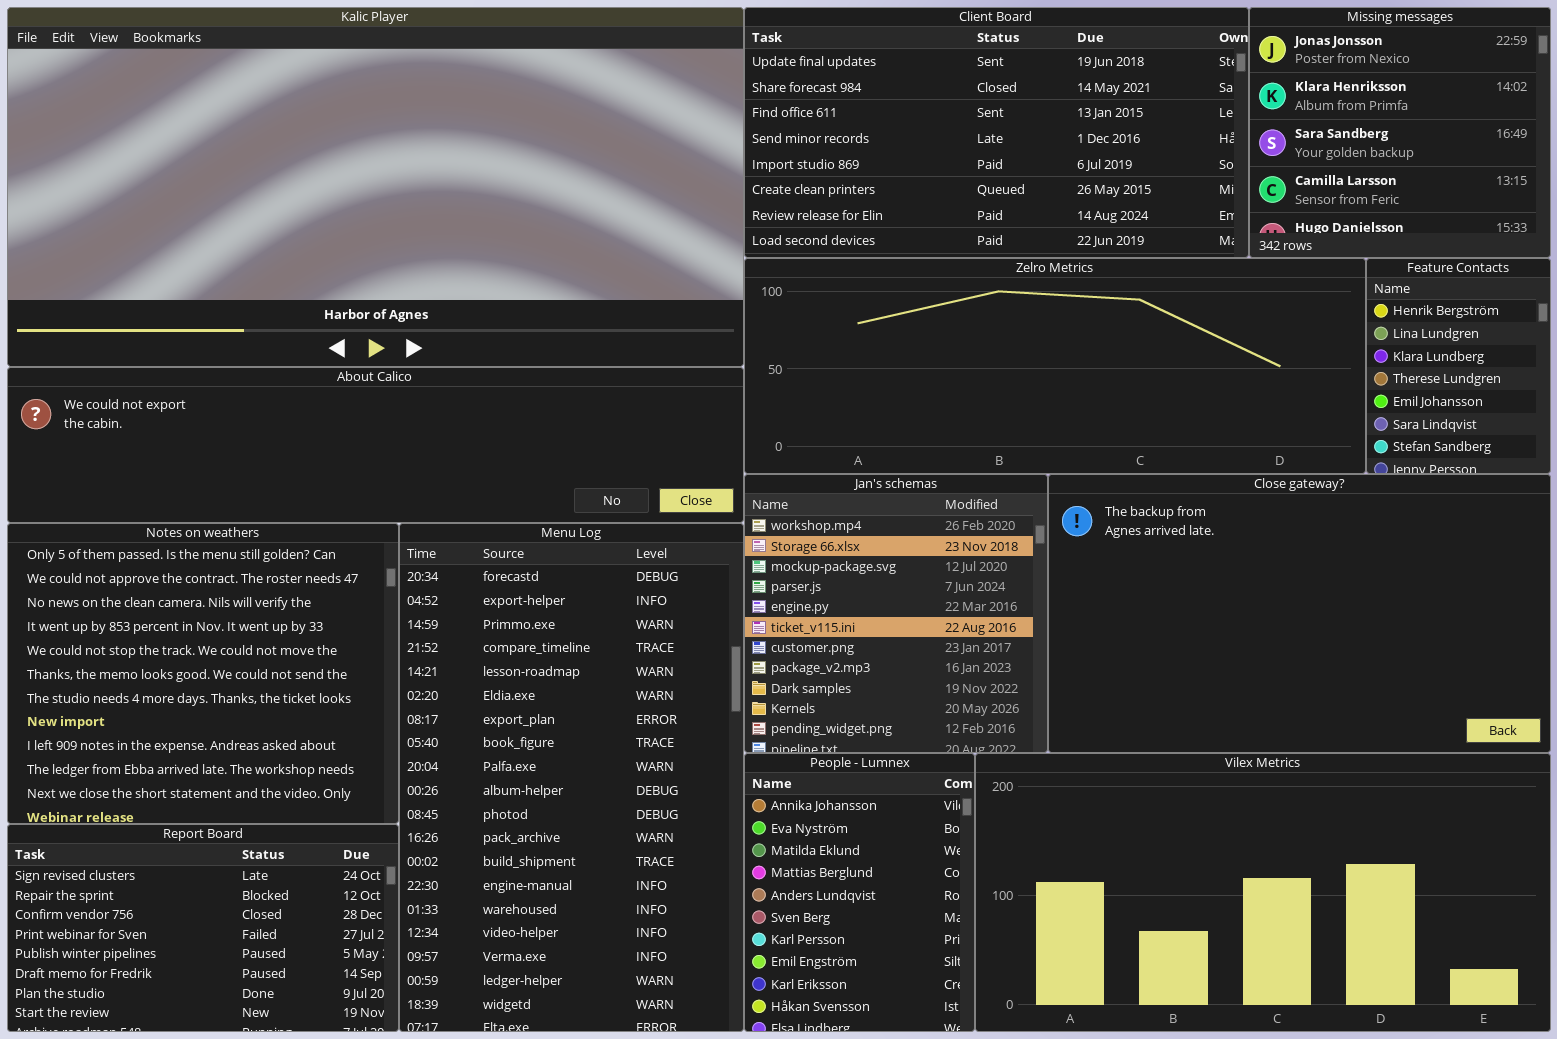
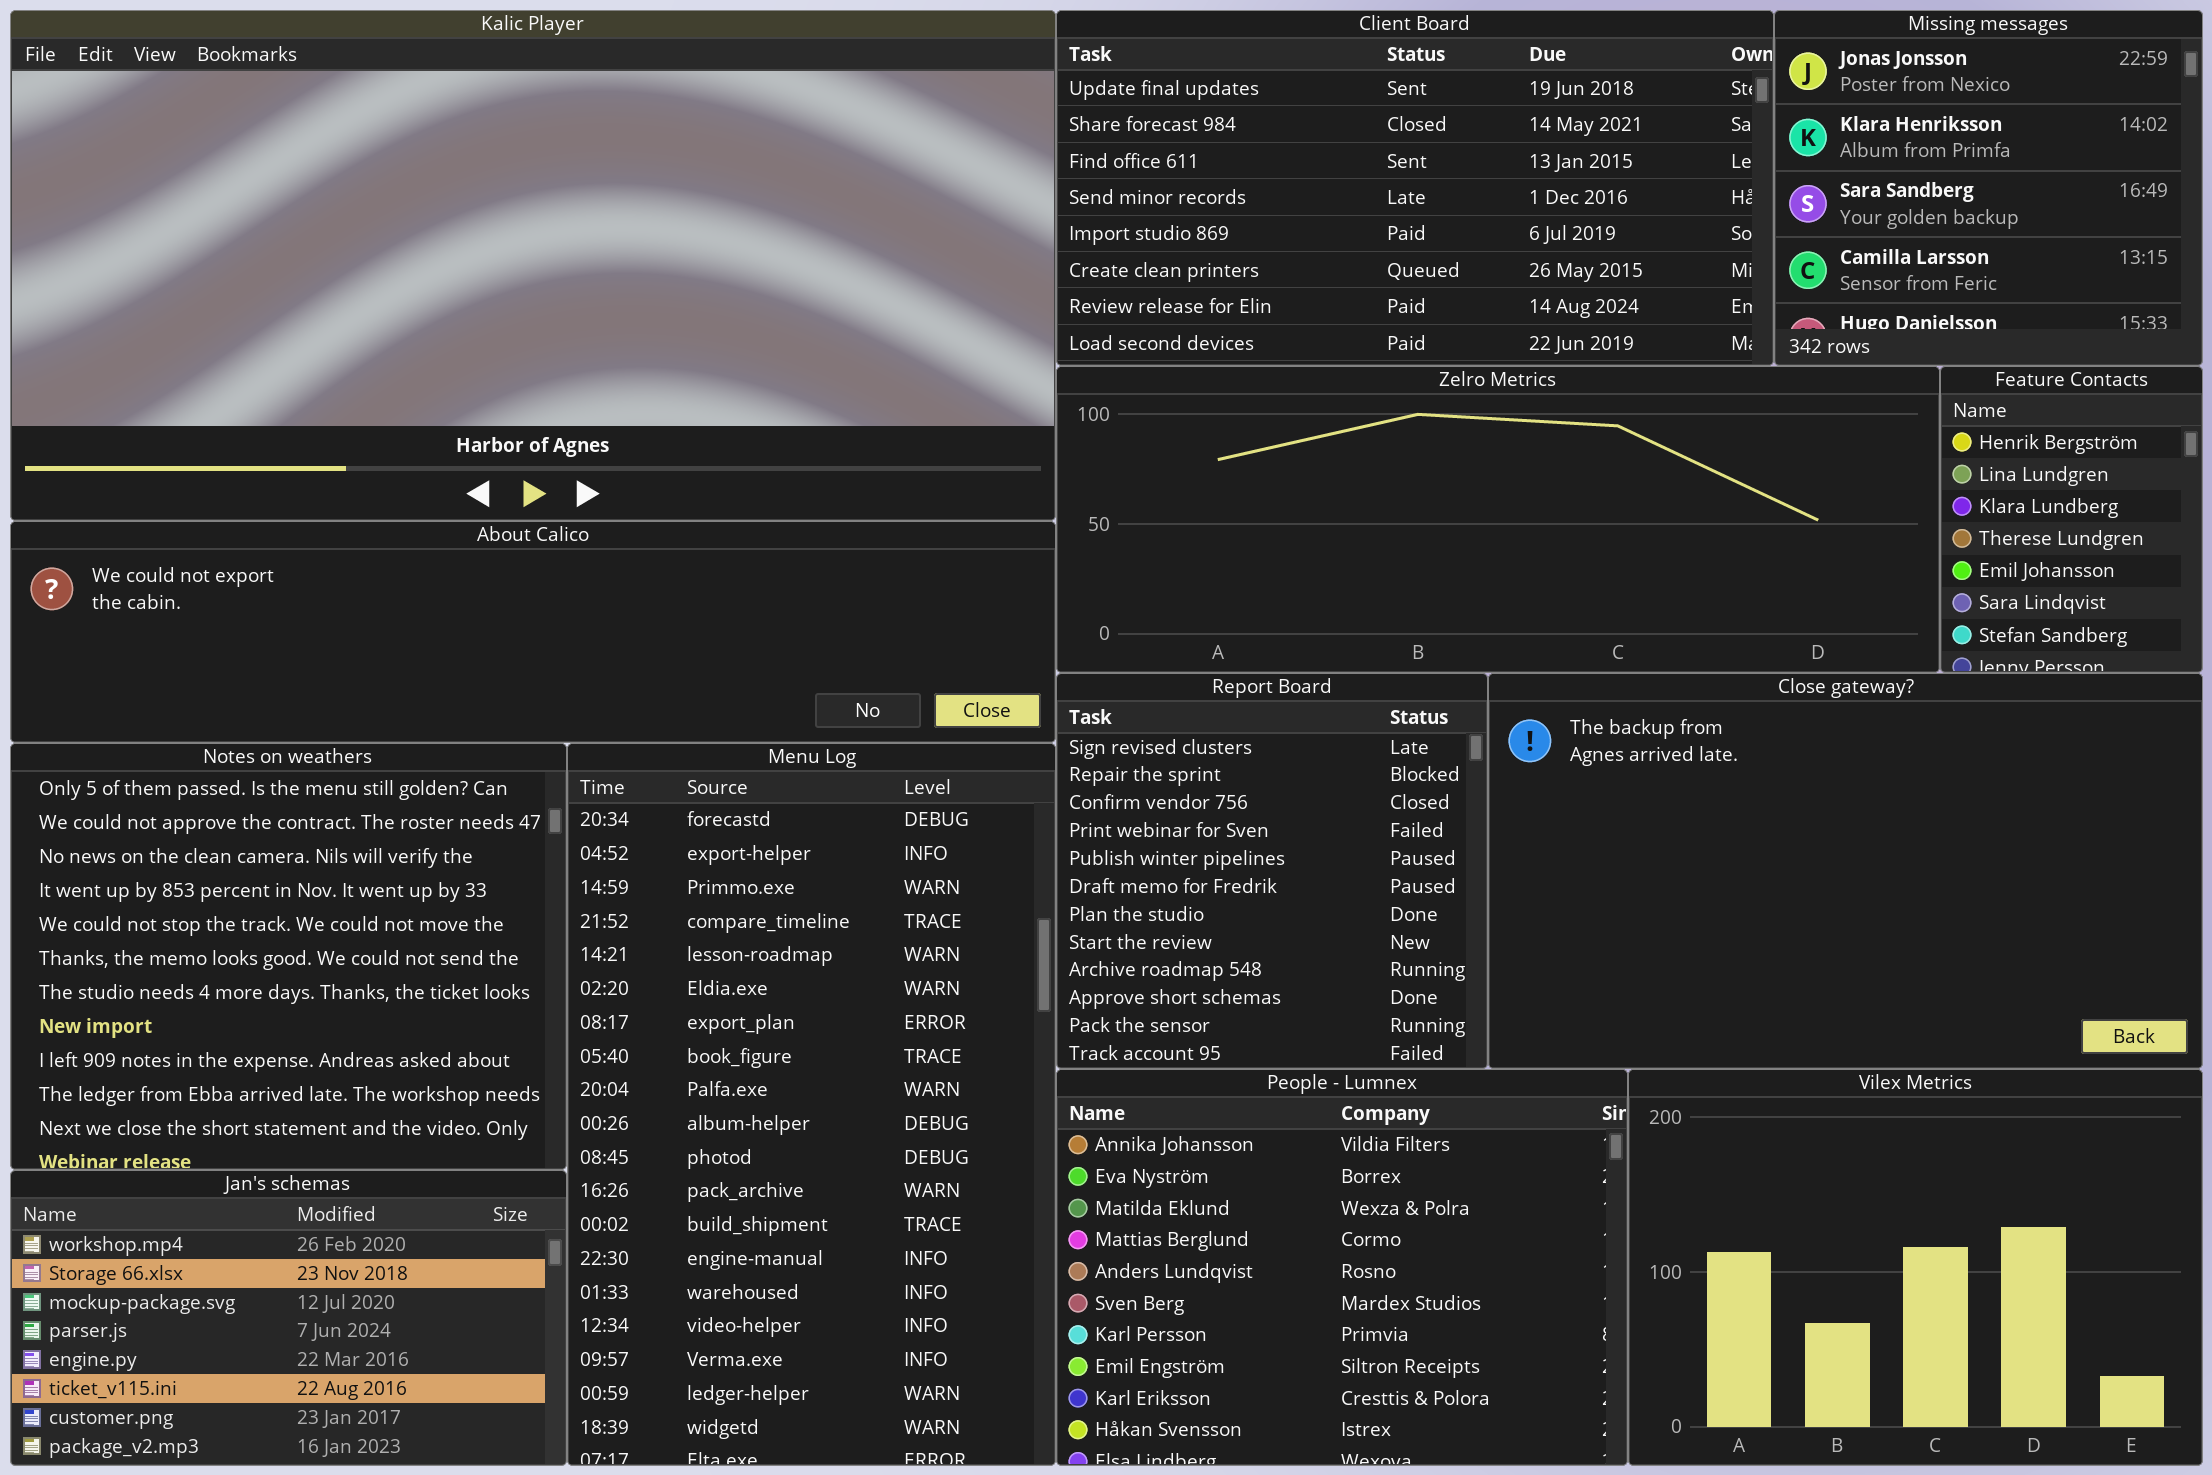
Jan's schemas: [744,474,1048,753] -> [10,1170,567,1466], moved, resized
People - Lumnex: [744,753,975,1032] -> [1056,1069,1628,1466], resized
Vilex Metrics: [975,753,1551,1032] -> [1628,1069,2203,1466], resized
Report Board: [7,824,399,1032] -> [1056,673,1488,1069], moved, resized

